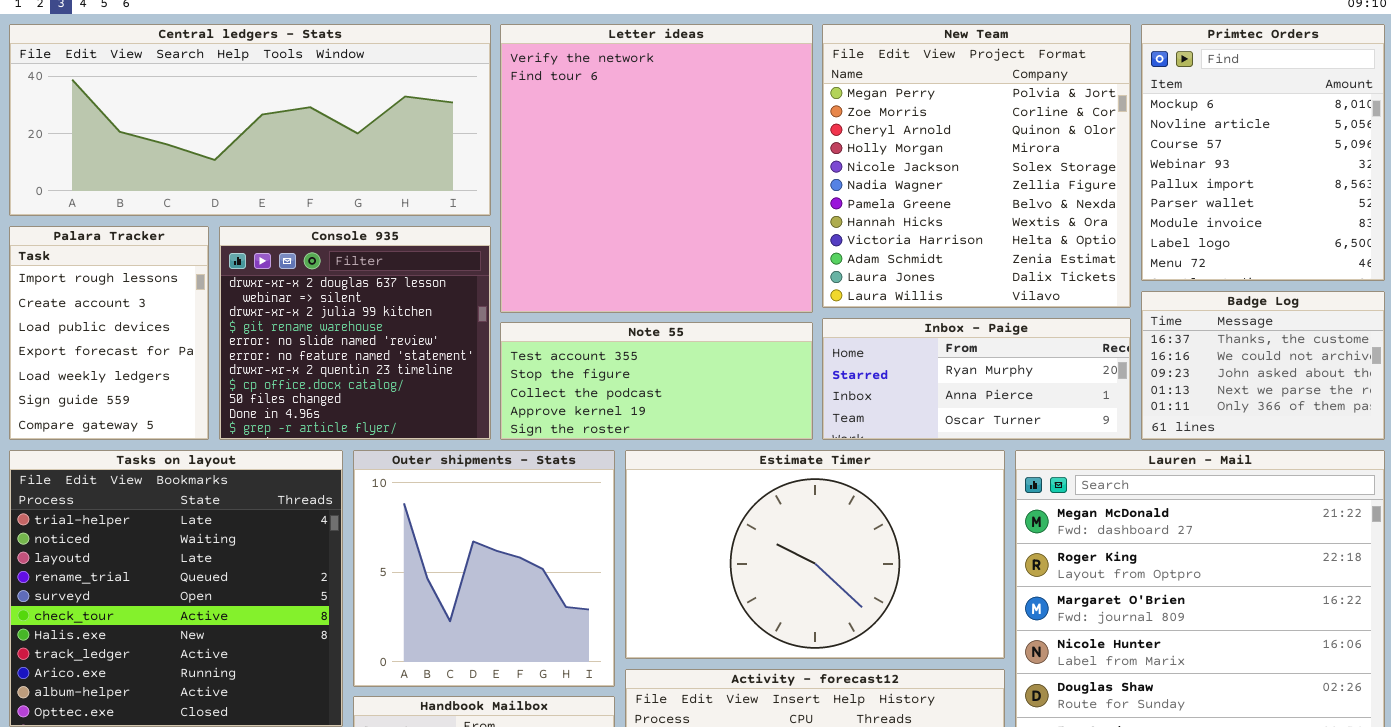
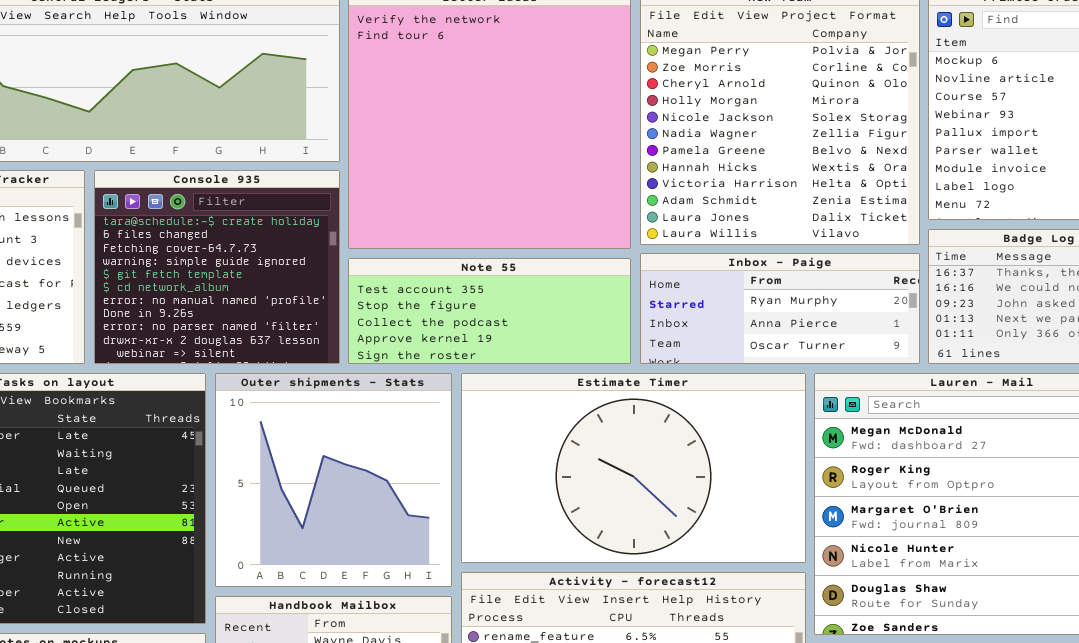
Console 935: [219,226,491,440] -> [94,170,340,364], scrolled up 9 rows

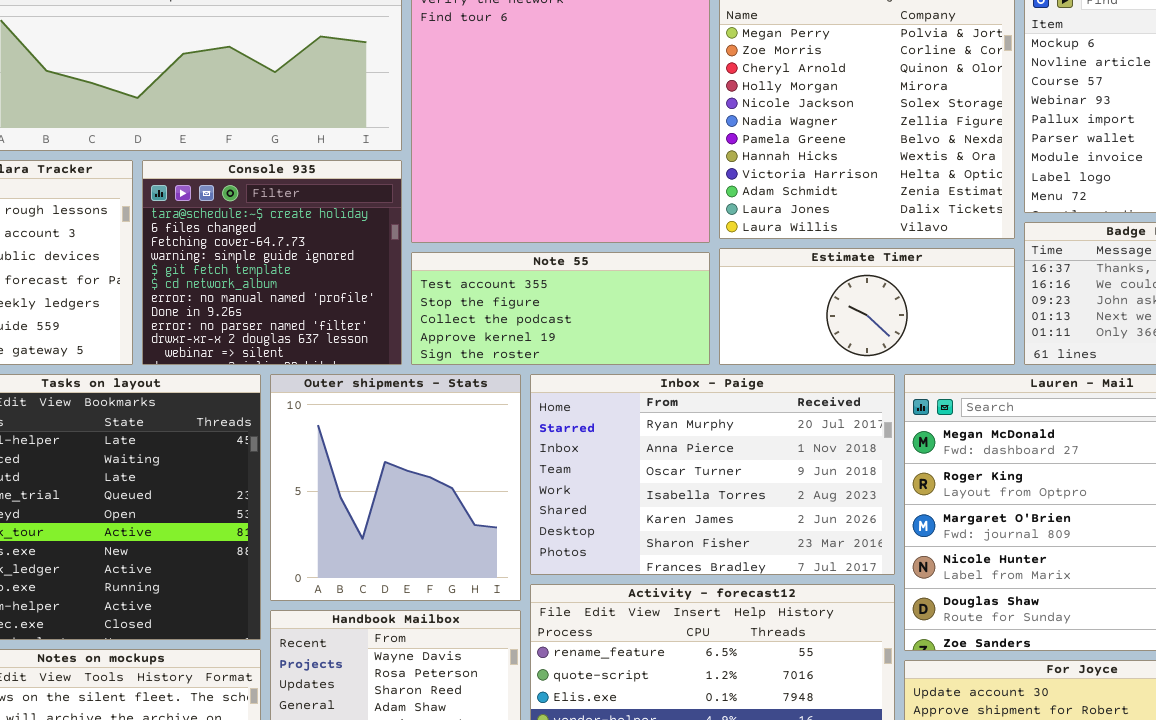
Inbox - Paige: [640,253,920,364] -> [530,374,895,575], moved, resized
Estimate Timer: [461,373,806,563] -> [719,248,1015,365], moved, resized

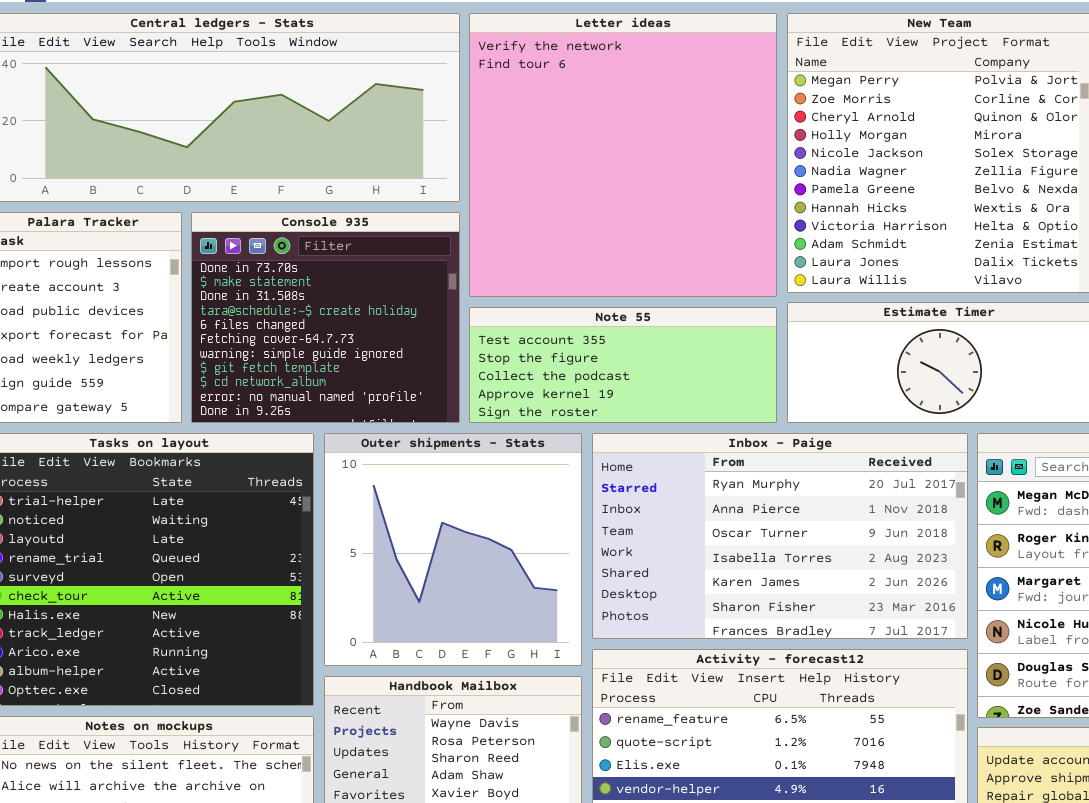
Console 935: [142,160,402,365] -> [191,212,460,423], scrolled up 3 rows

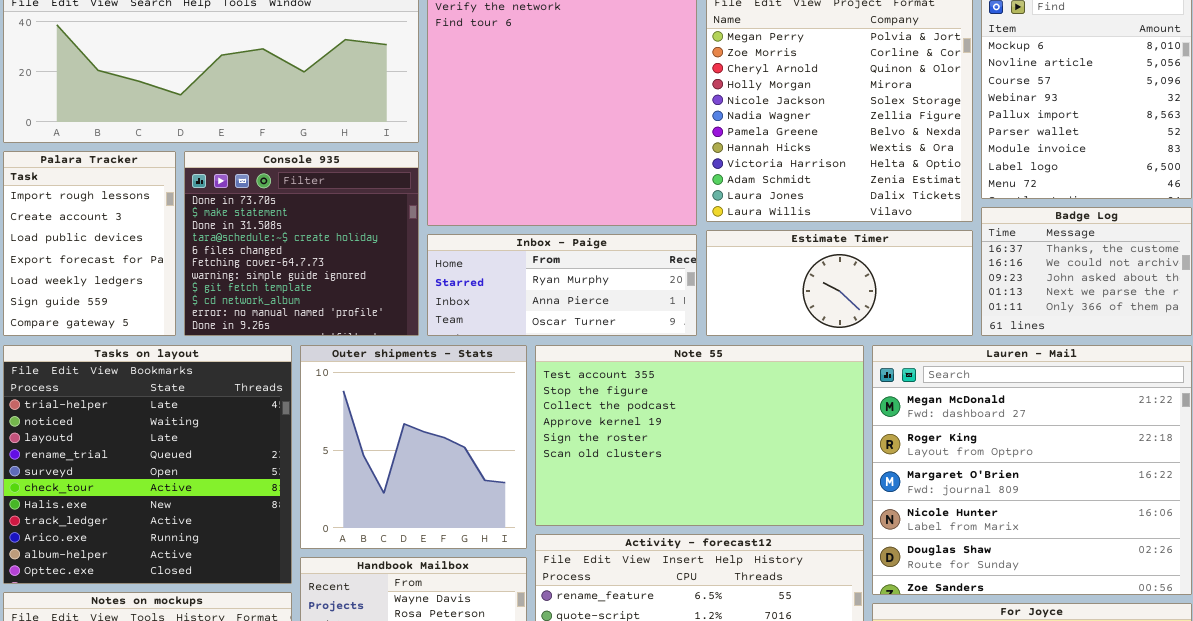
Note 55: [469,307,777,423] -> [535,345,864,526], moved, resized
Inbox - Paige: [592,433,968,639] -> [427,234,697,336], moved, resized

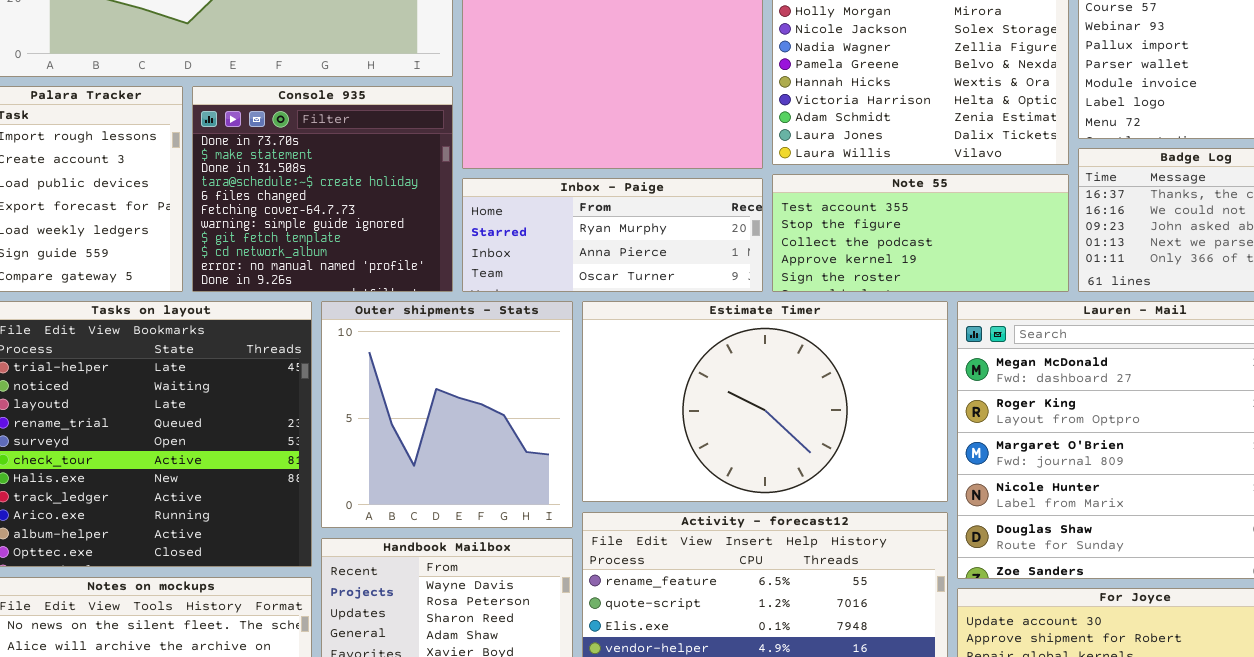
Estimate Timer: [706,230,973,336] -> [582,301,948,502], moved, resized
Note 55: [535,345,864,526] -> [772,174,1069,292], moved, resized

